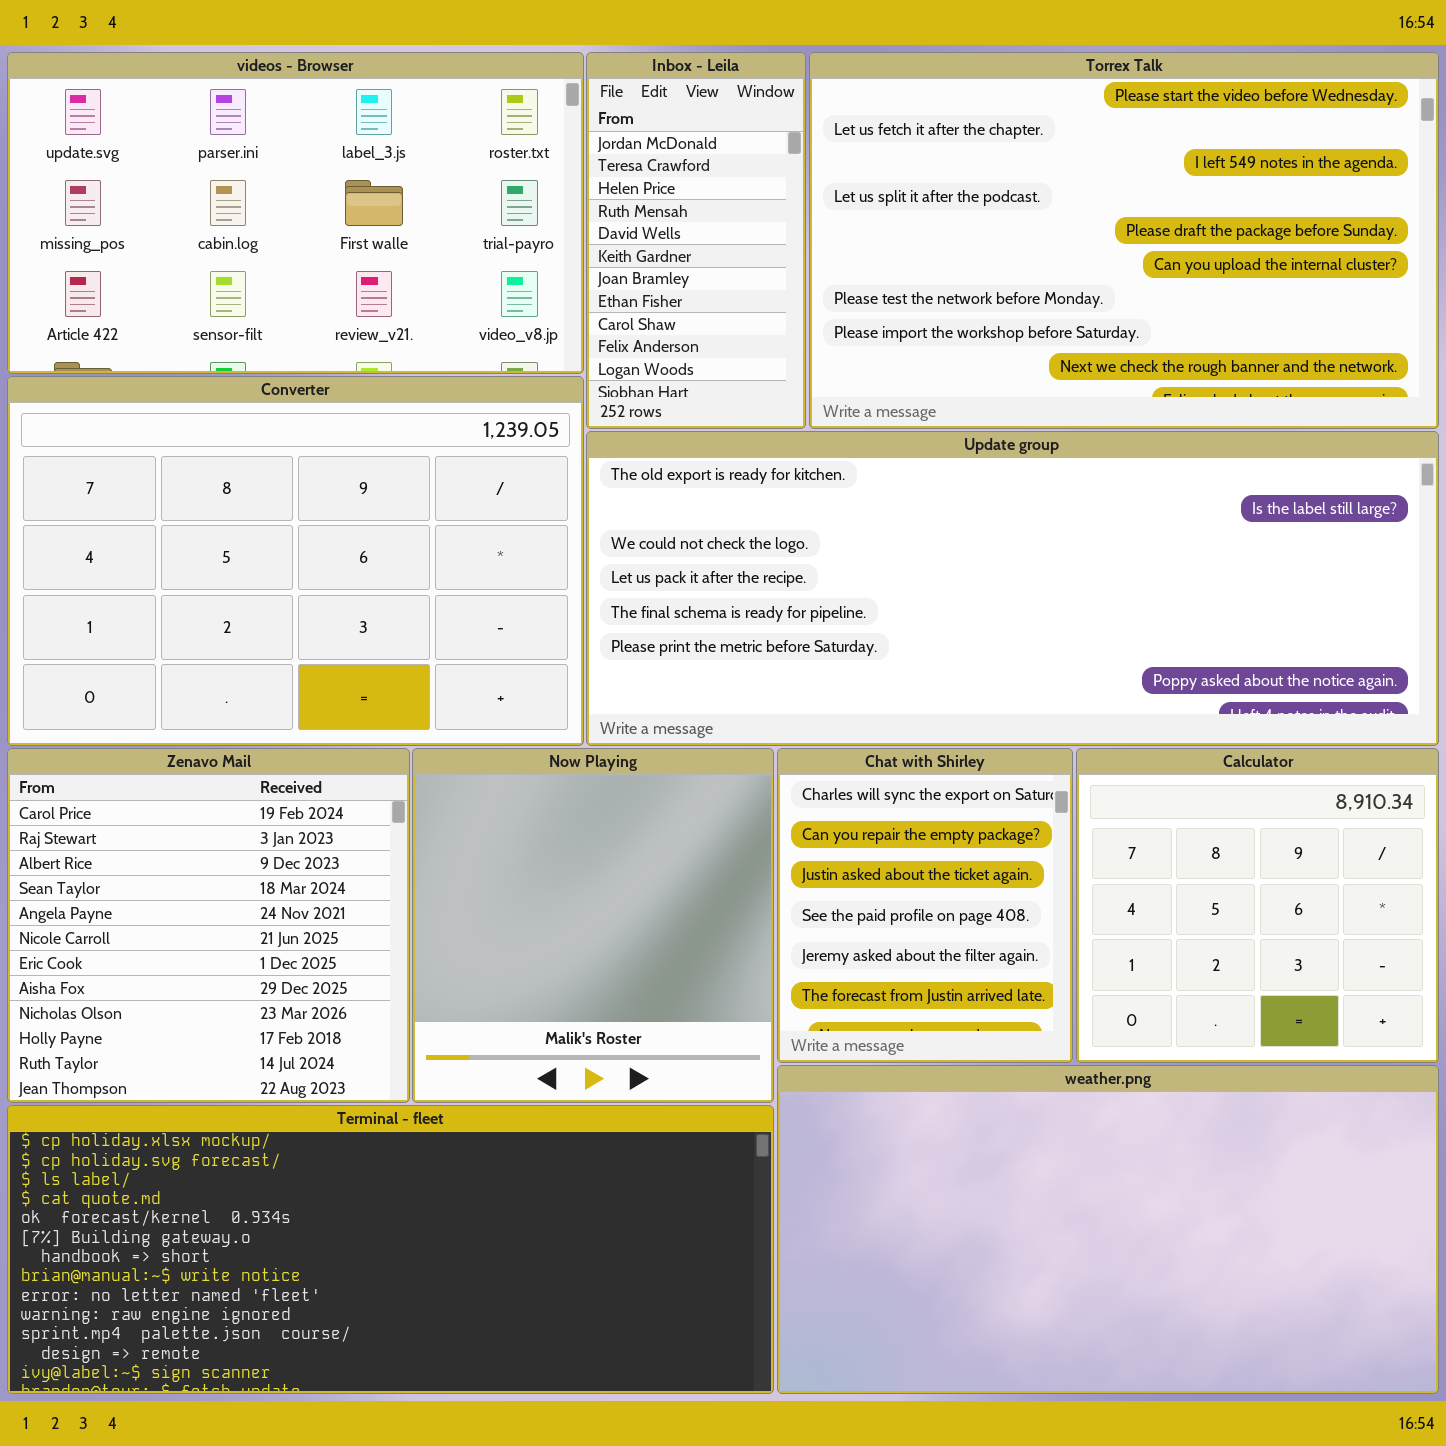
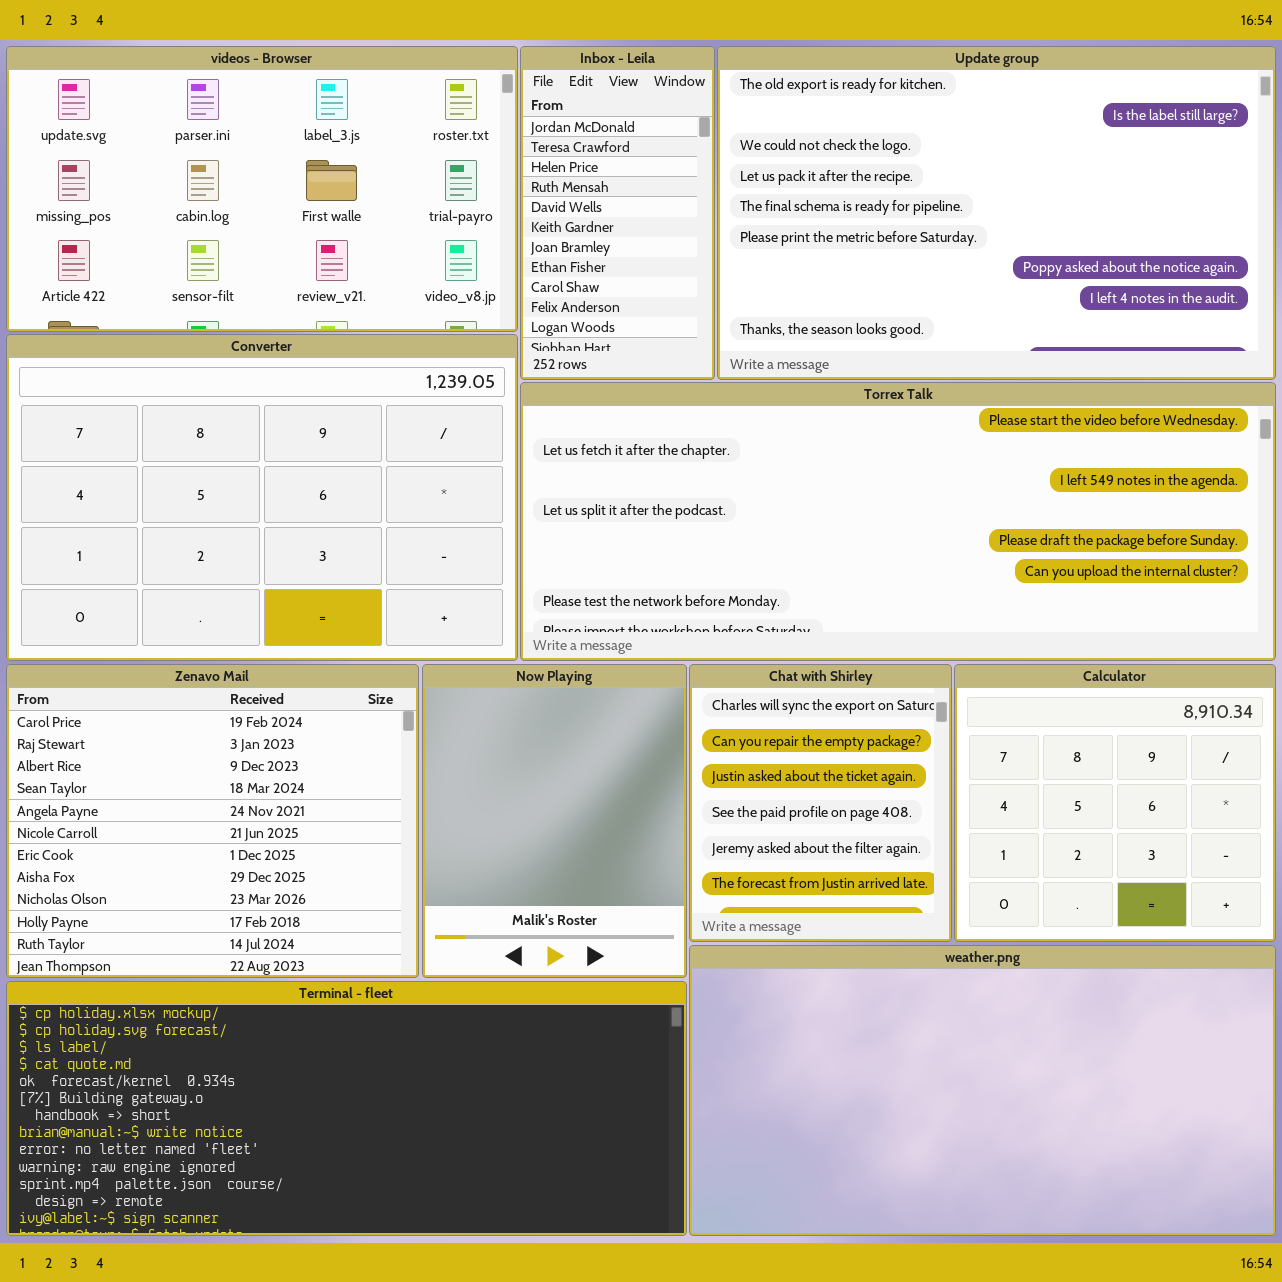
Torrex Talk: [809,52,1439,429] -> [520,382,1276,661], moved, resized
Update group: [586,431,1439,746] -> [717,46,1276,380], moved, resized
Zenavo Mail: [7,748,410,1103] -> [6,664,419,978], resized
Now Playing: [412,748,774,1103] -> [422,664,687,978], resized

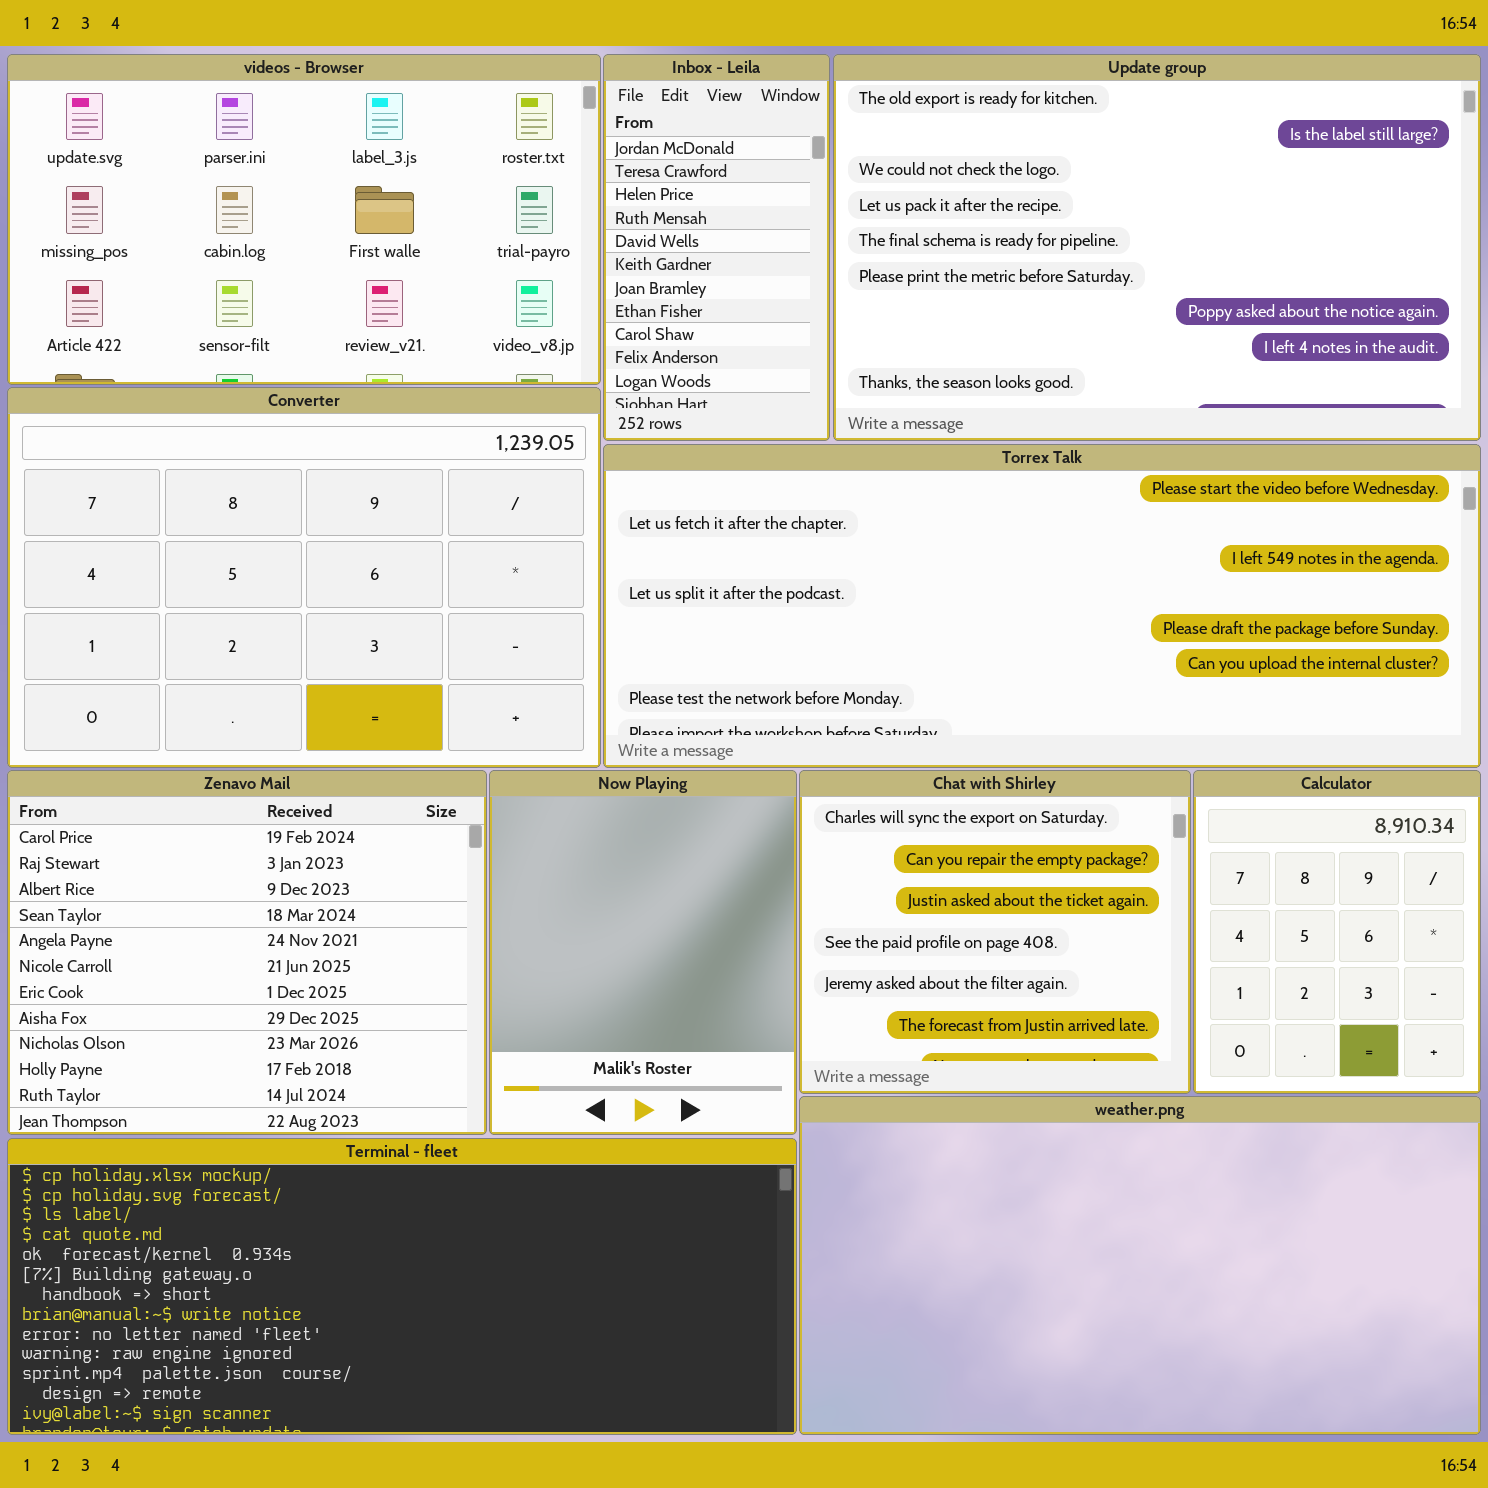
Chat with Shirley: [689,664,952,942] -> [799,770,1191,1094], resized
Calculator: [954,664,1276,942] -> [1193,770,1481,1094], resized

